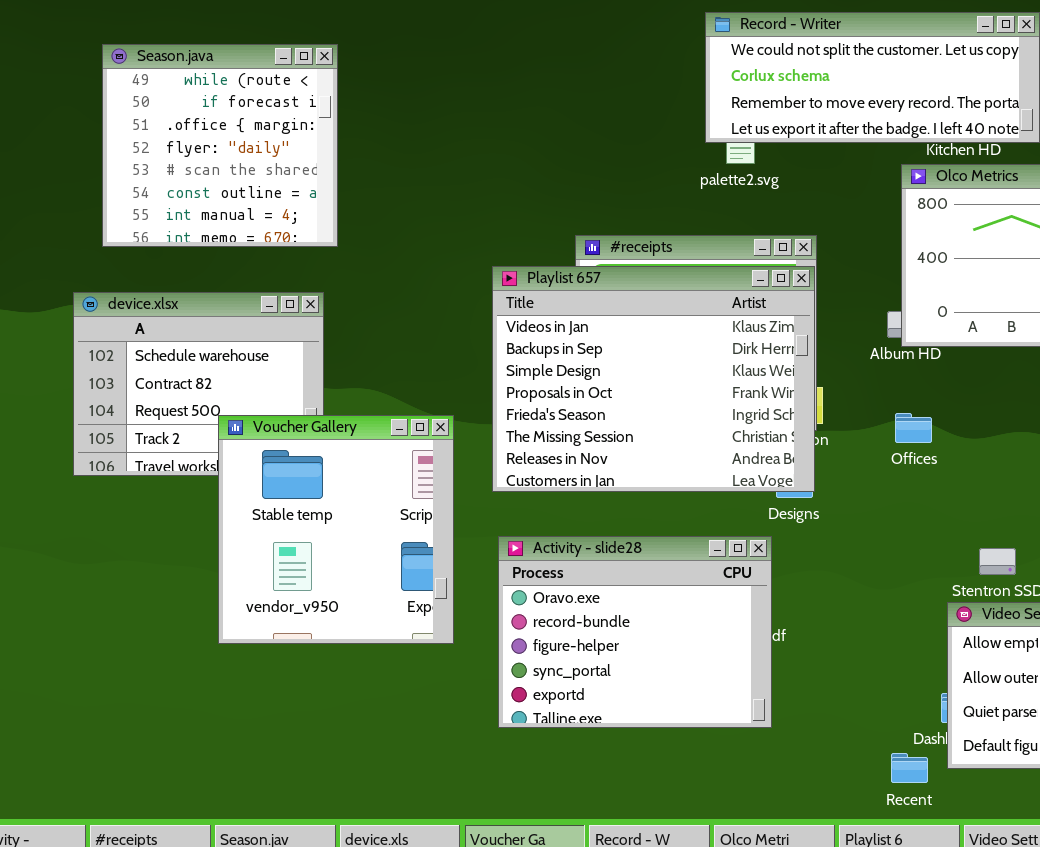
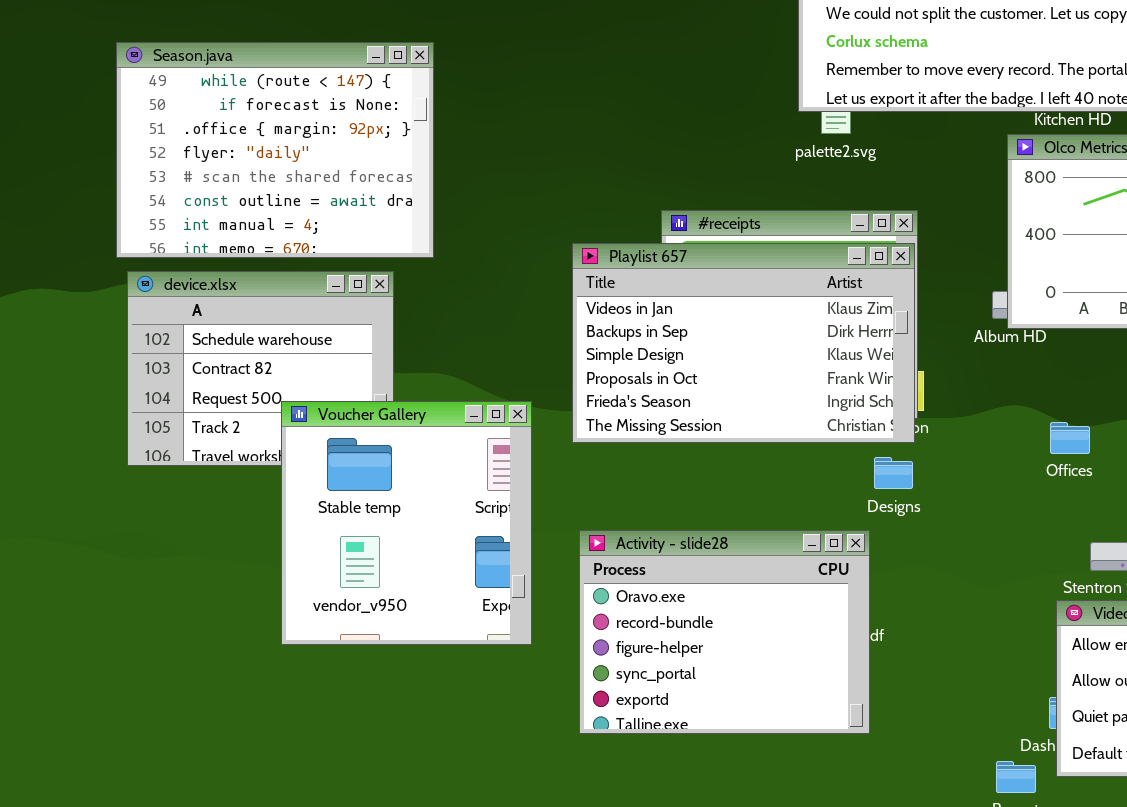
Season.java: [102,44,338,247] -> [116,42,434,258], moved, resized
Playlist 657: [492,266,815,492] -> [572,243,915,443], resized
Offices: [895,413,932,443] -> [1050,422,1090,454], moved

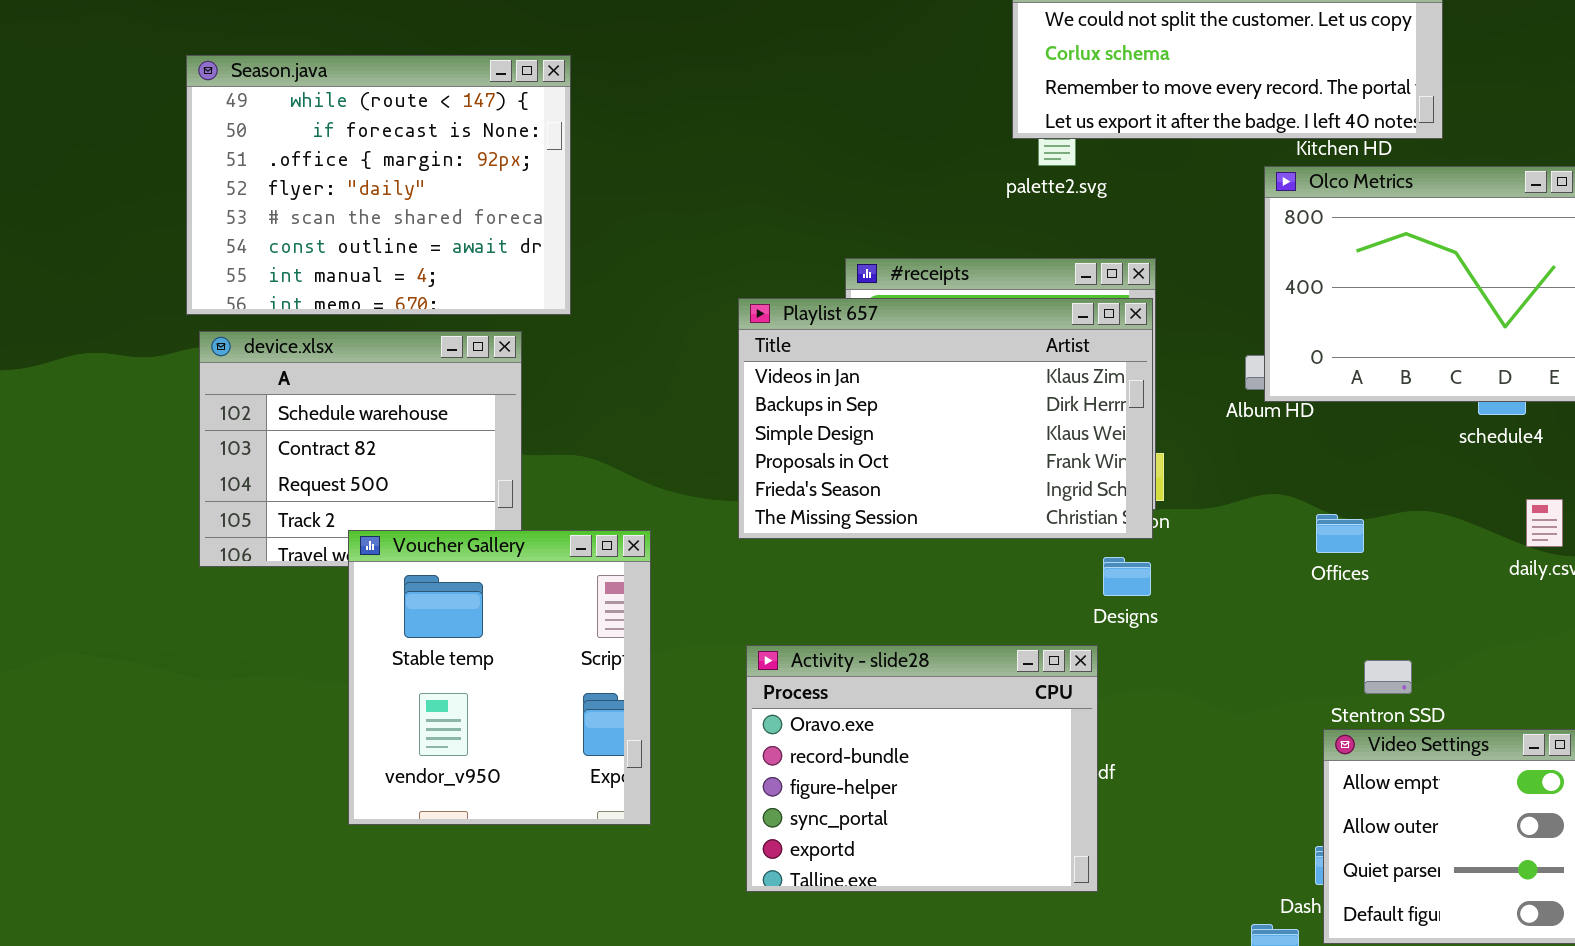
Voucher Gallery: [281,401,532,645] -> [348,530,651,825], moved

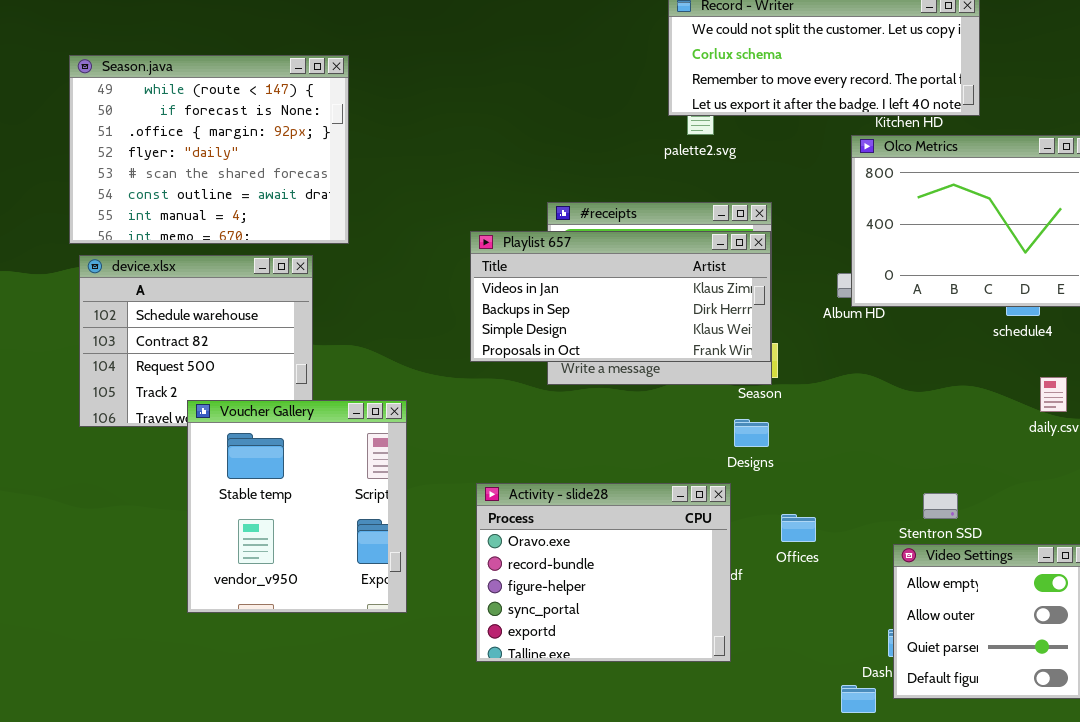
Playlist 657: [738,298,1153,539] -> [470,231,771,362], resized
Offices: [1316,514,1364,553] -> [781,514,816,542], moved

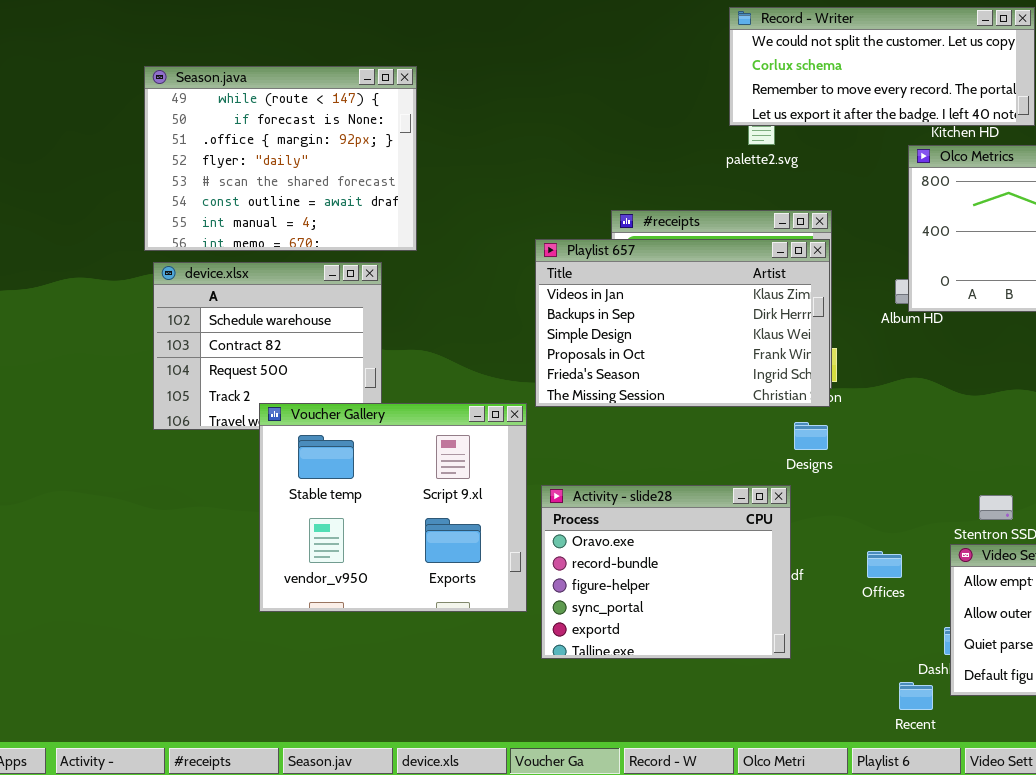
Playlist 657: [470,231,771,362] -> [535,239,830,407], resized
Voucher Gallery: [187,400,407,613] -> [259,403,527,612], resized
Offices: [781,514,816,542] -> [867,551,902,578], moved

